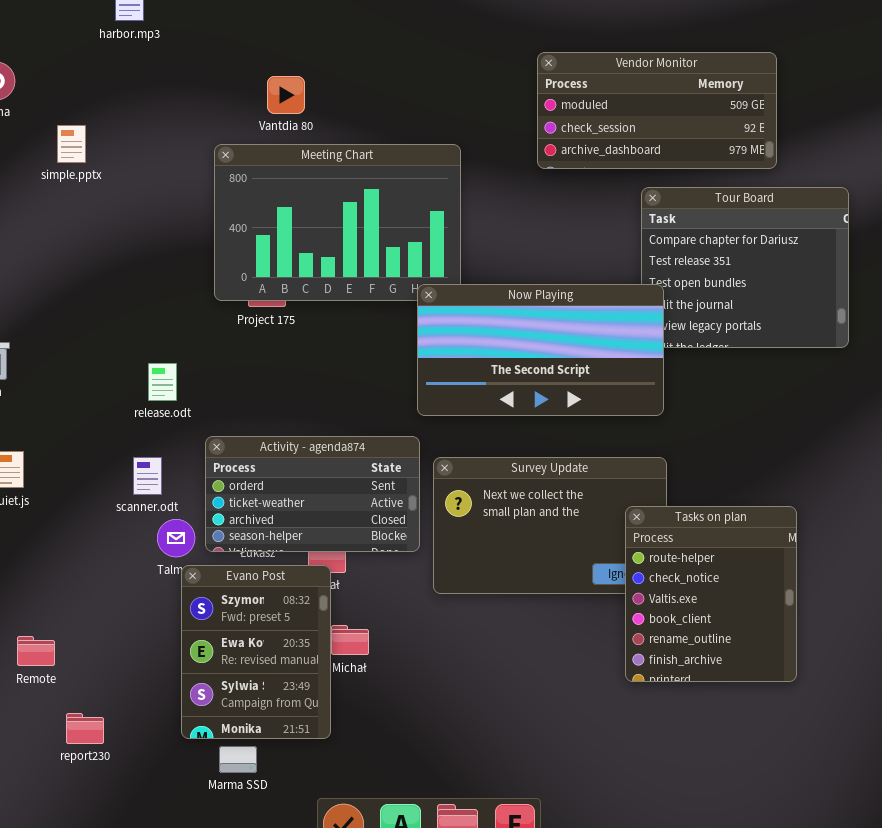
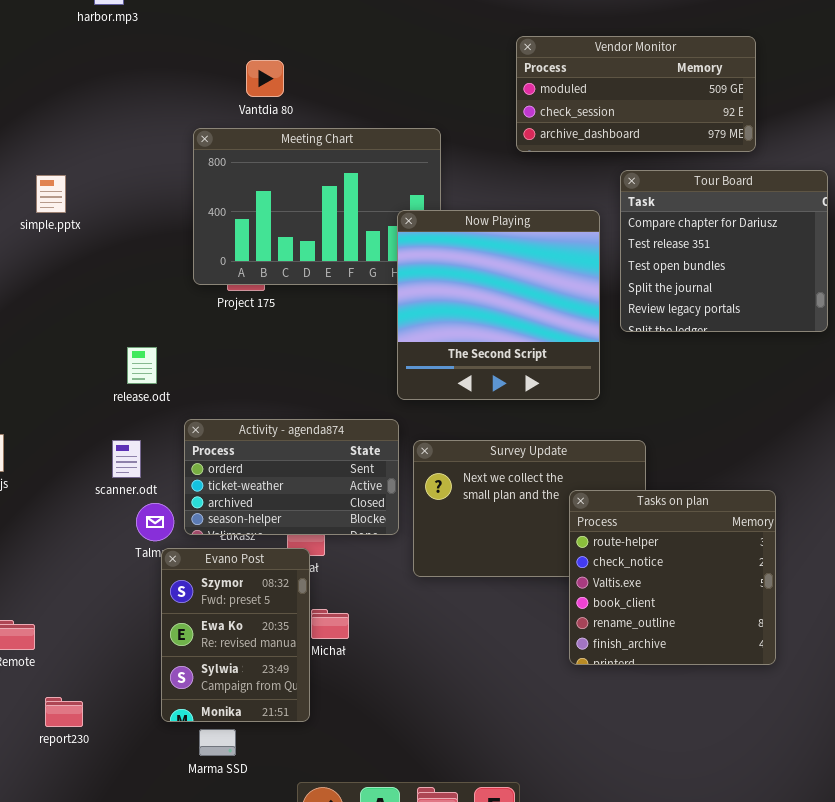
simple.pptx: [57,125,86,163] -> [36,175,66,213], moved
Now Playing: [417,284,664,416] -> [397,210,600,400], resized
Tasks on plan: [625,506,797,682] -> [569,490,776,665], resized

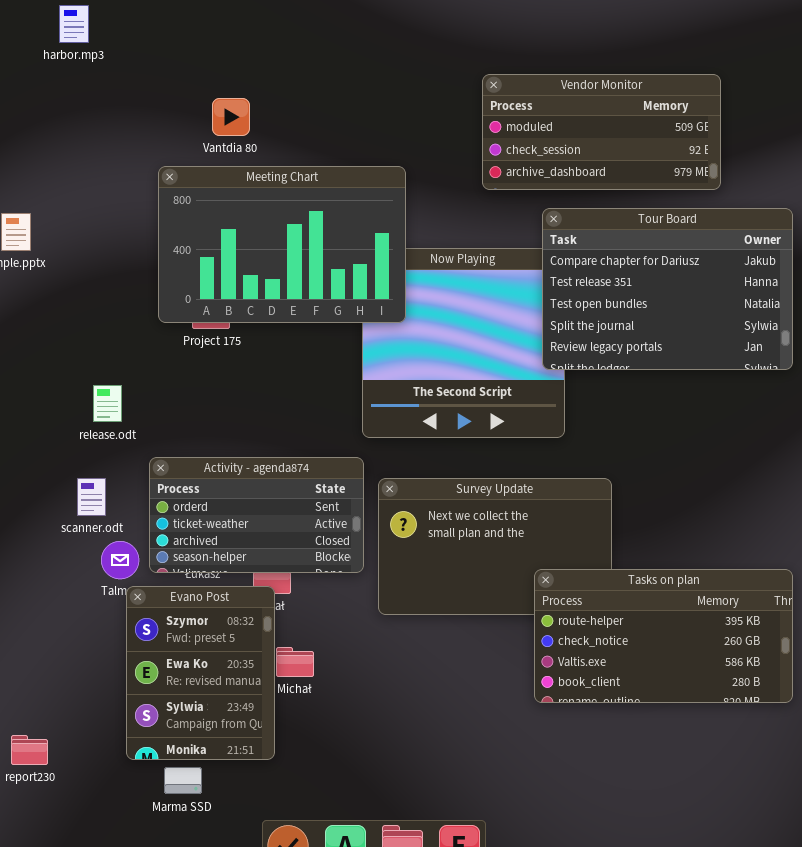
Meeting Chart: [193,128,441,285] -> [158,166,406,323], raised
Tour Board: [620,170,828,332] -> [542,208,793,370], resized
Tasks on plan: [569,490,776,665] -> [534,569,793,703], resized

